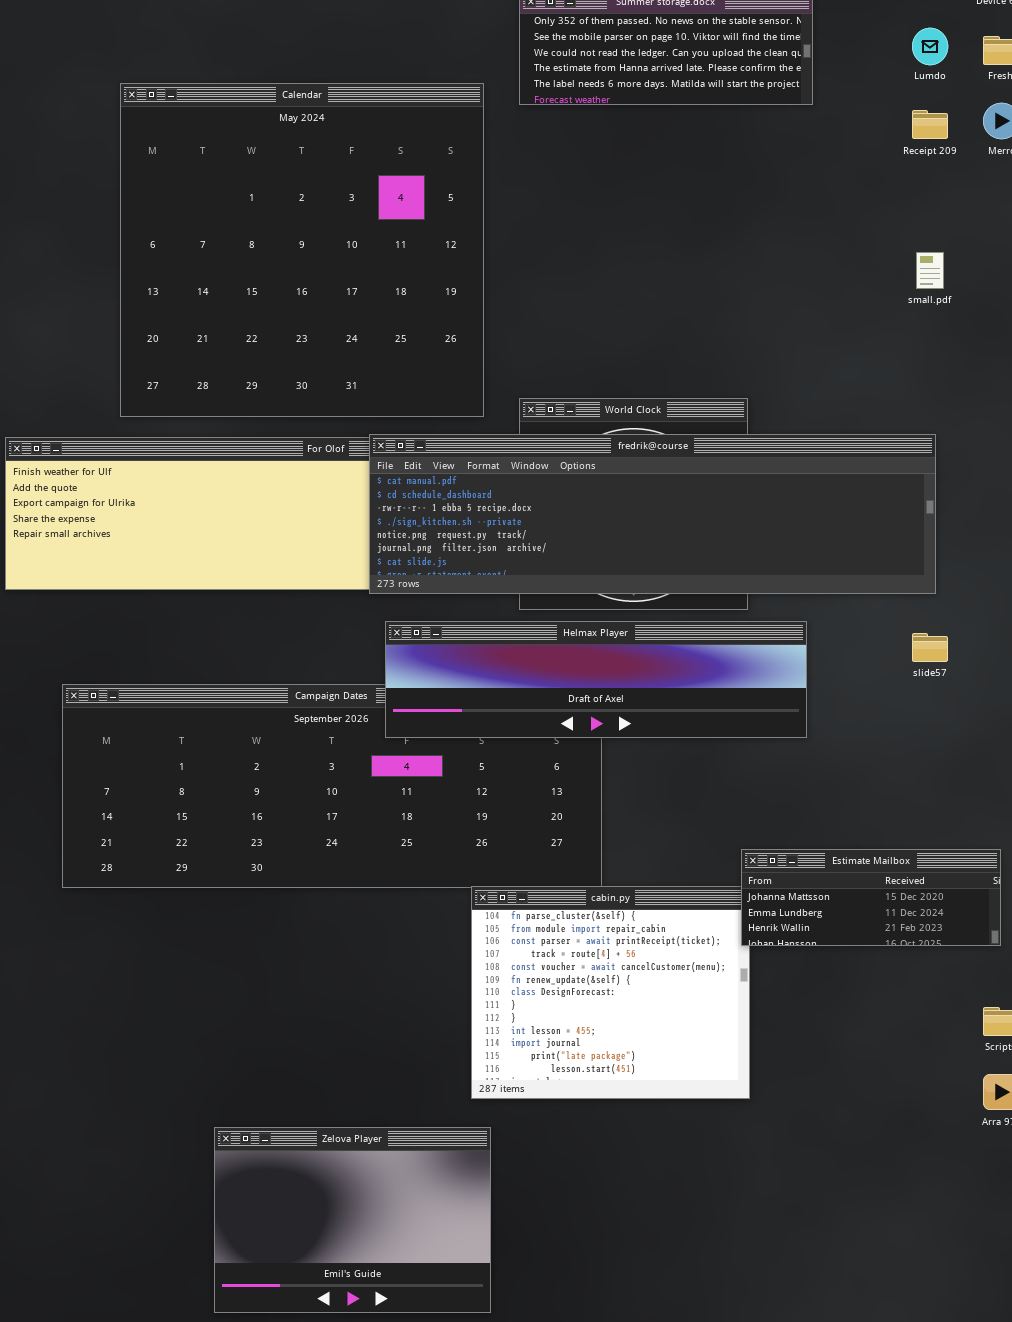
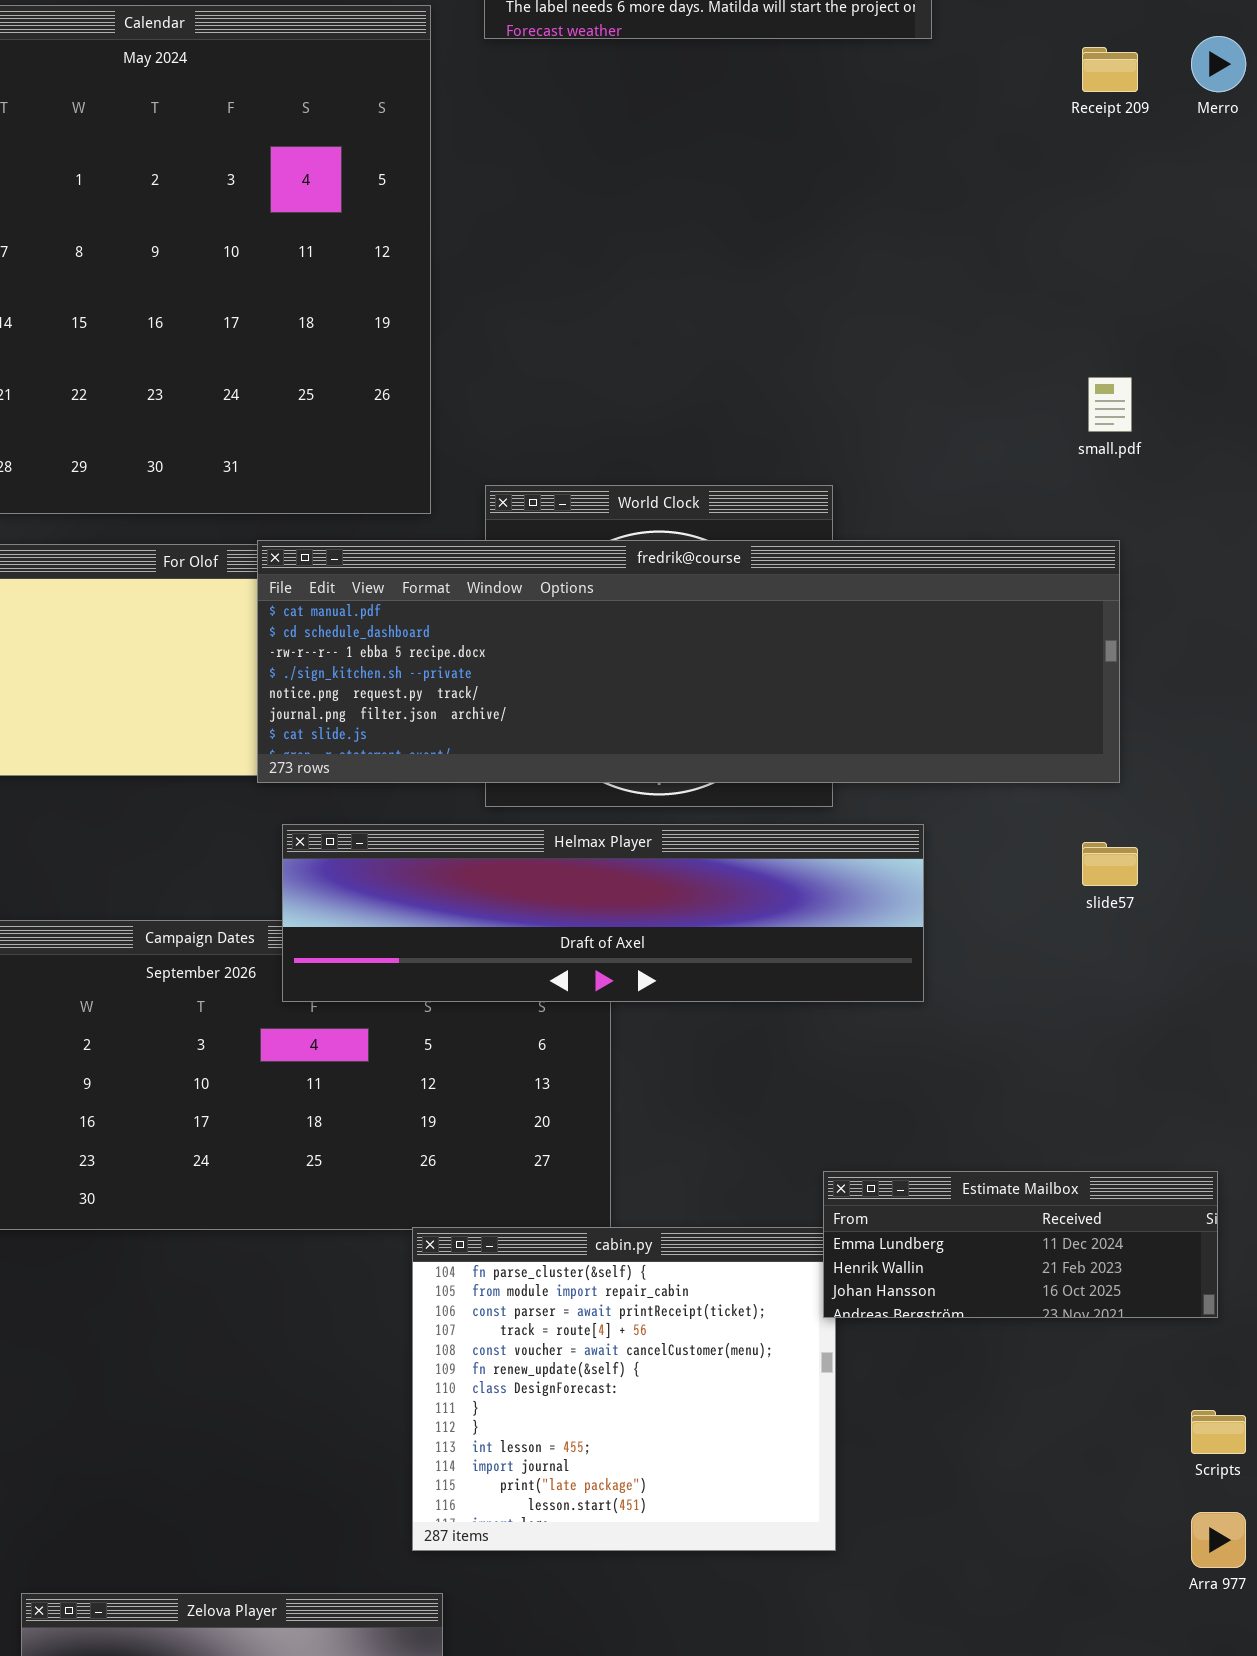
small.pdf: [916,252,944,289] -> [1088,377,1132,432], moved
Estimate Mailbox: [741,849,1001,946] -> [823,1171,1218,1318], scrolled down 1 row

